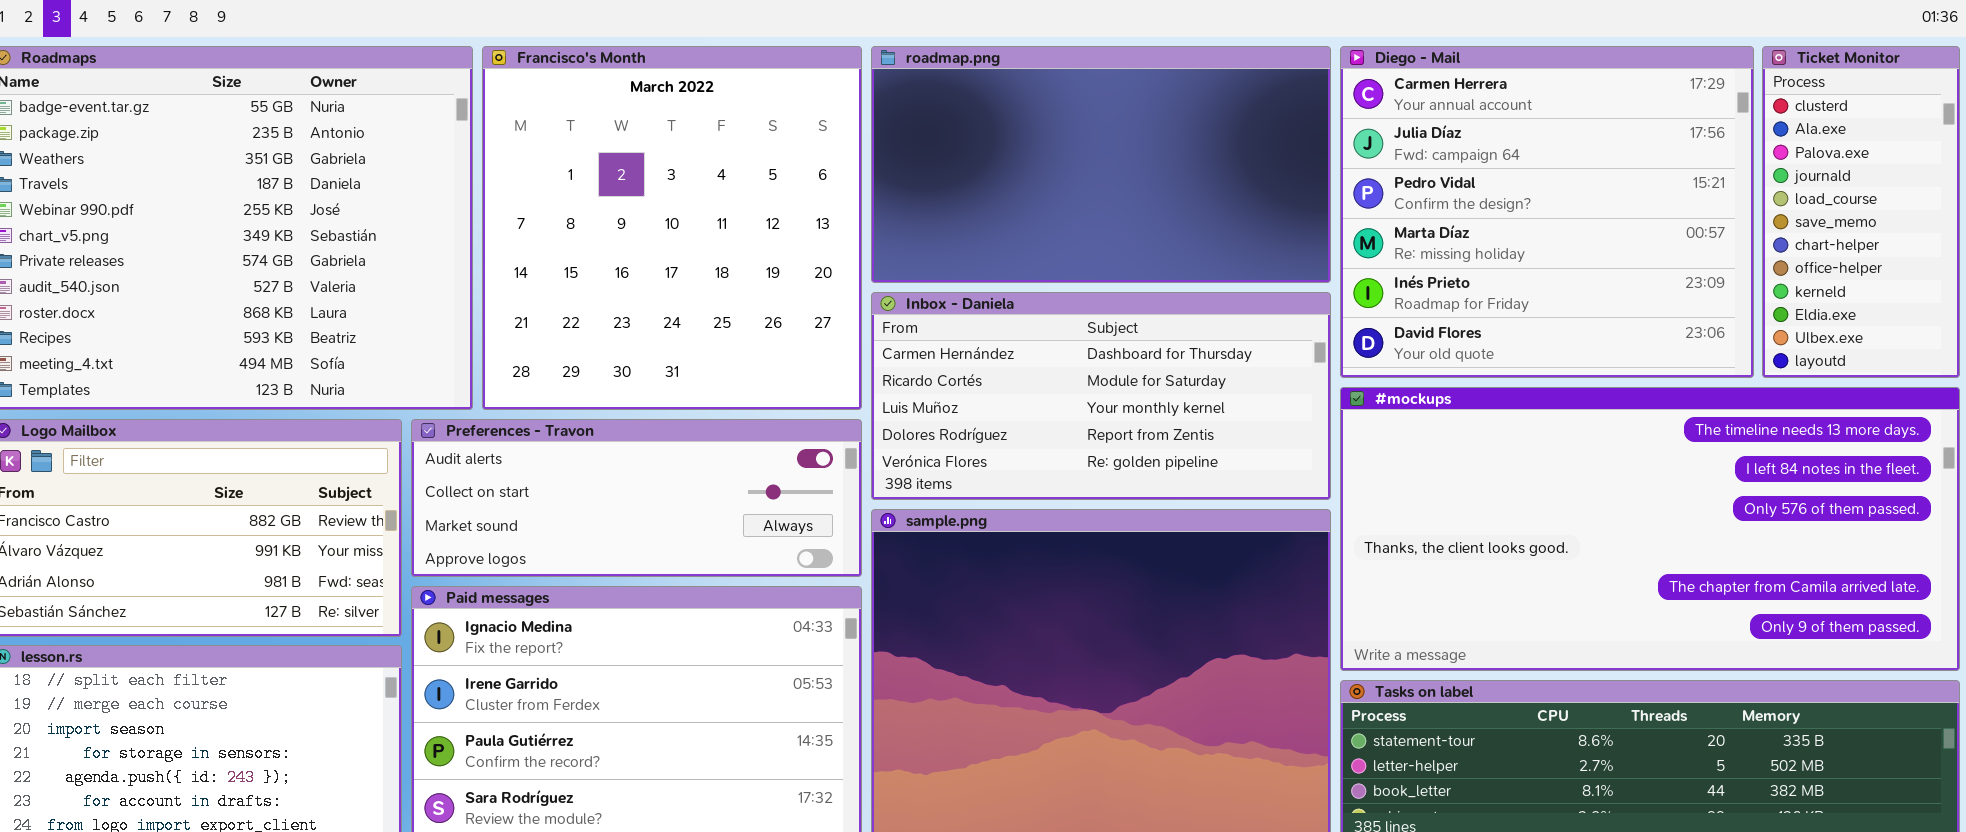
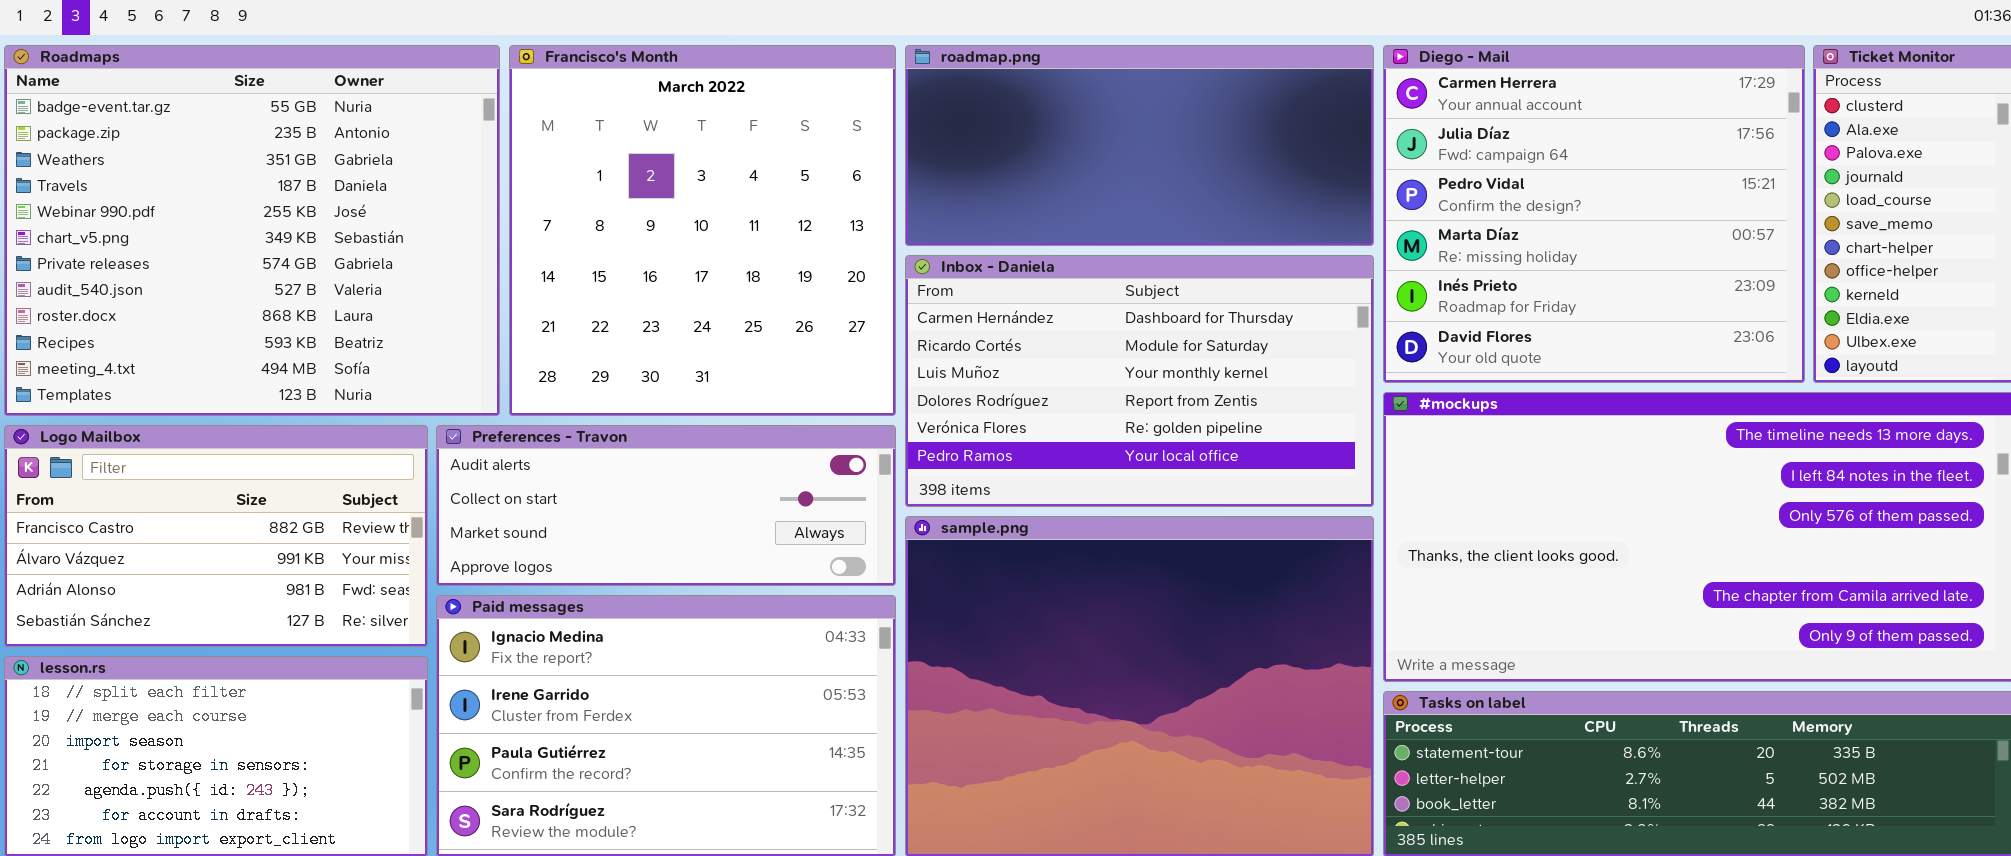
roadmap.png: [871,46,1331,283] -> [905,45,1374,246], resized
Inbox - Daniela: [871,292,1331,500] -> [905,255,1374,507], resized

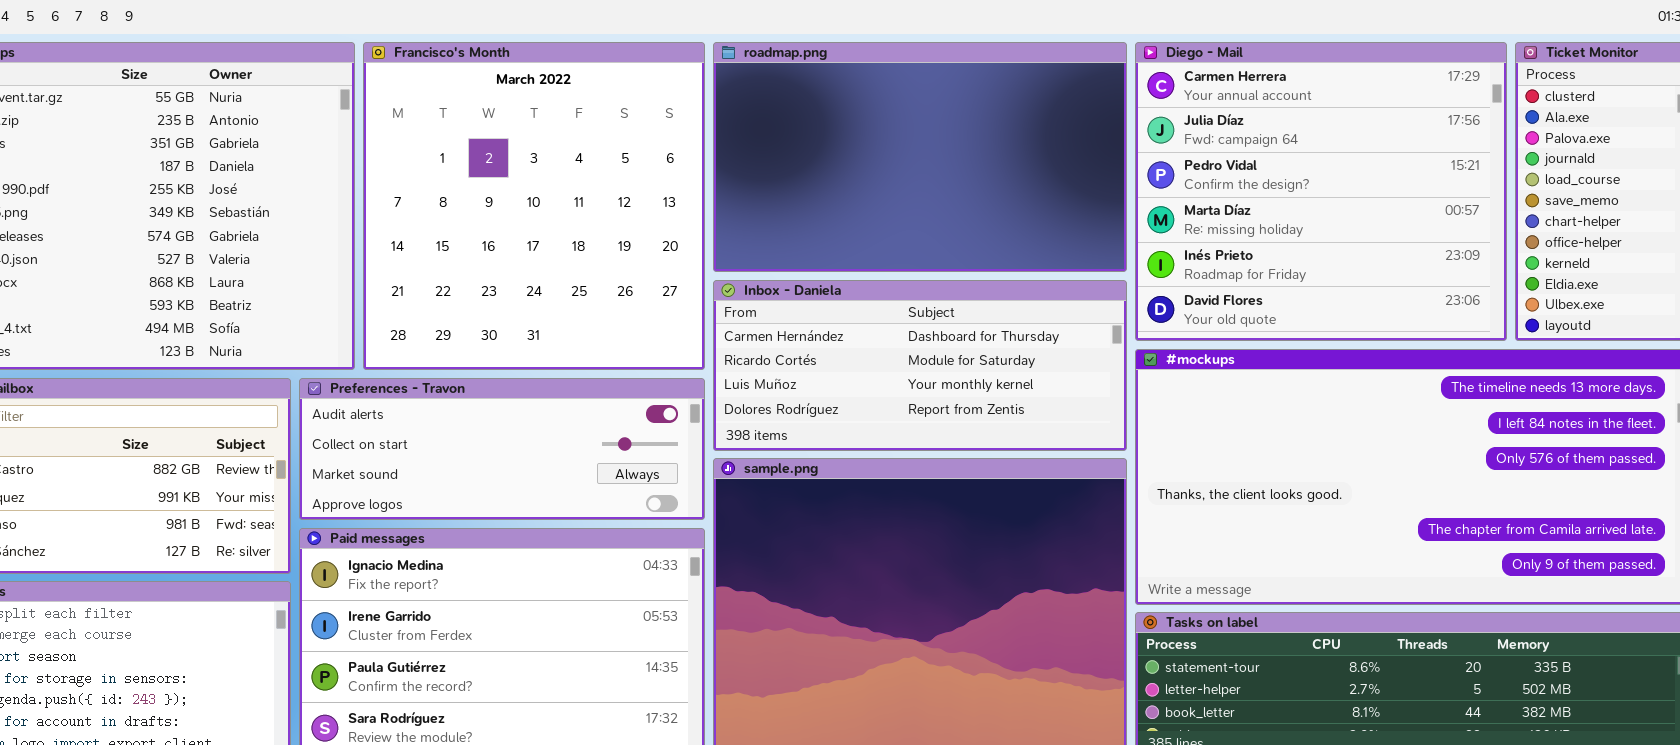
roadmap.png: [905,45,1374,246] -> [713,42,1127,272], resized
Inbox - Daniela: [905,255,1374,507] -> [713,280,1127,451], resized

